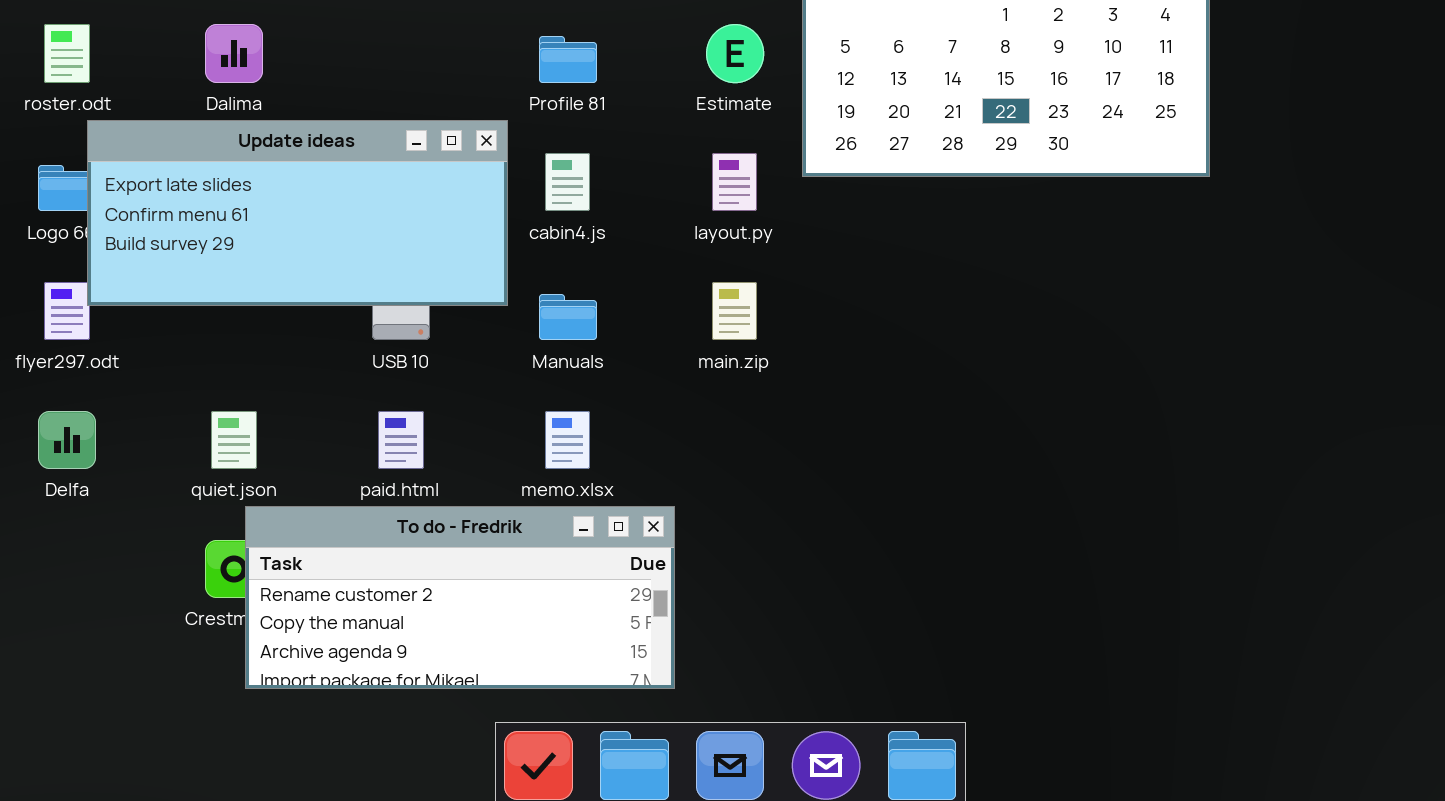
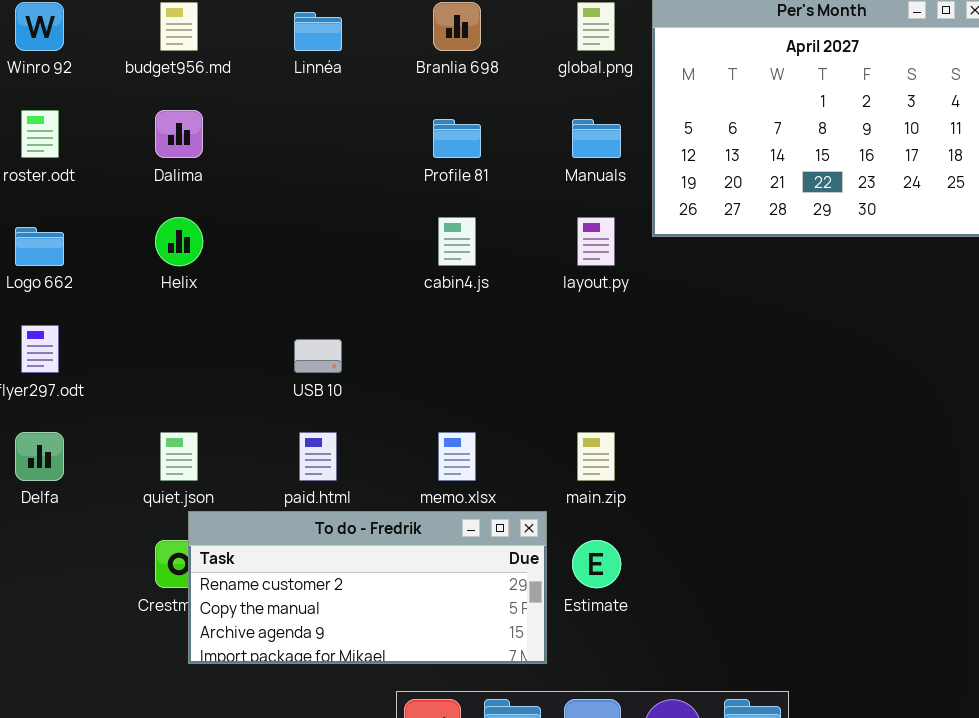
Estimate: [706,24,764,83] -> [572,540,621,588], moved
Update ideas: [87,120,508,306] -> none, closed
main.zip: [712,282,757,340] -> [577,432,615,481], moved
Manuals: [539,294,597,340] -> [572,119,621,158], moved

